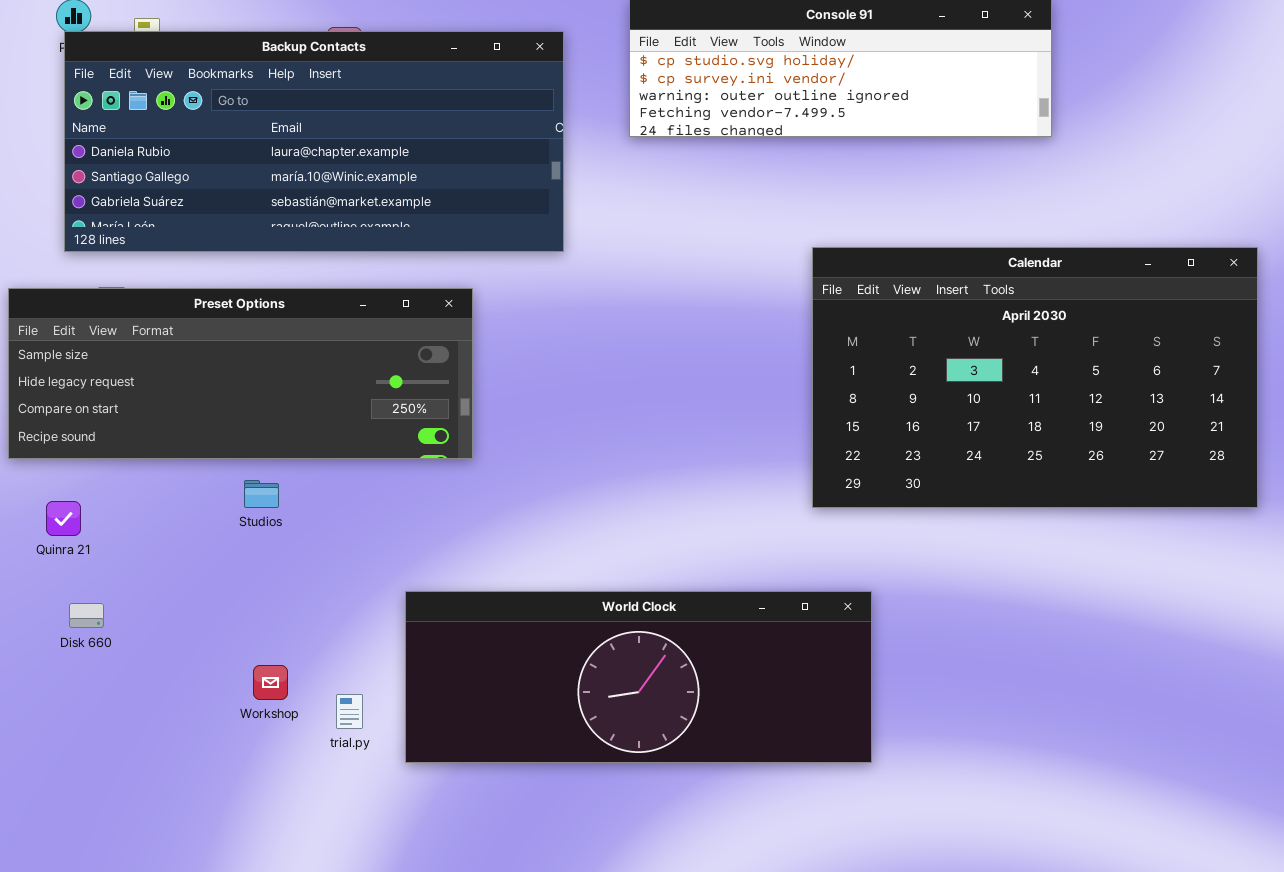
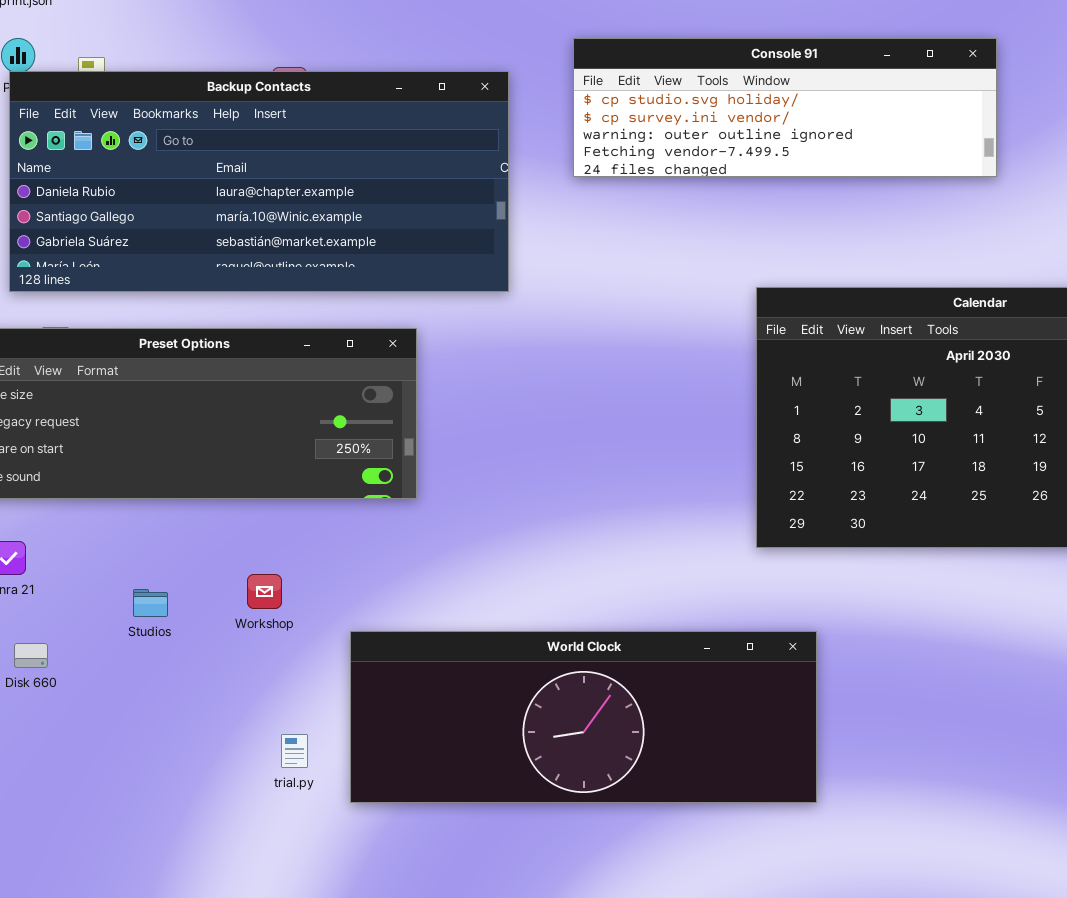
Studios: [244,480,279,508] -> [133,589,168,617], moved
Workshop: [253,665,288,700] -> [247,574,282,609], moved

